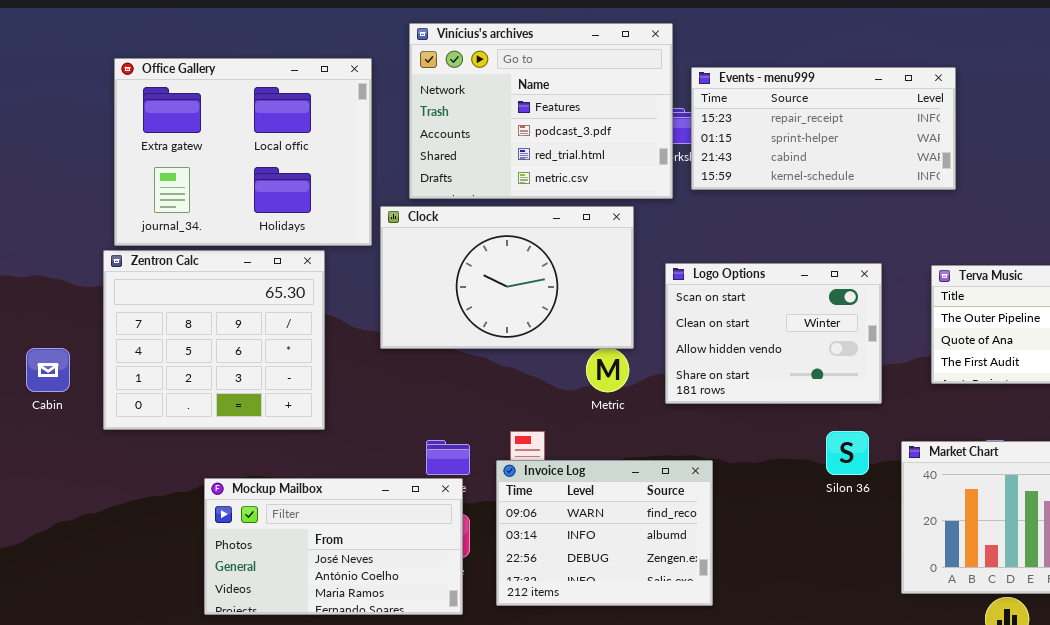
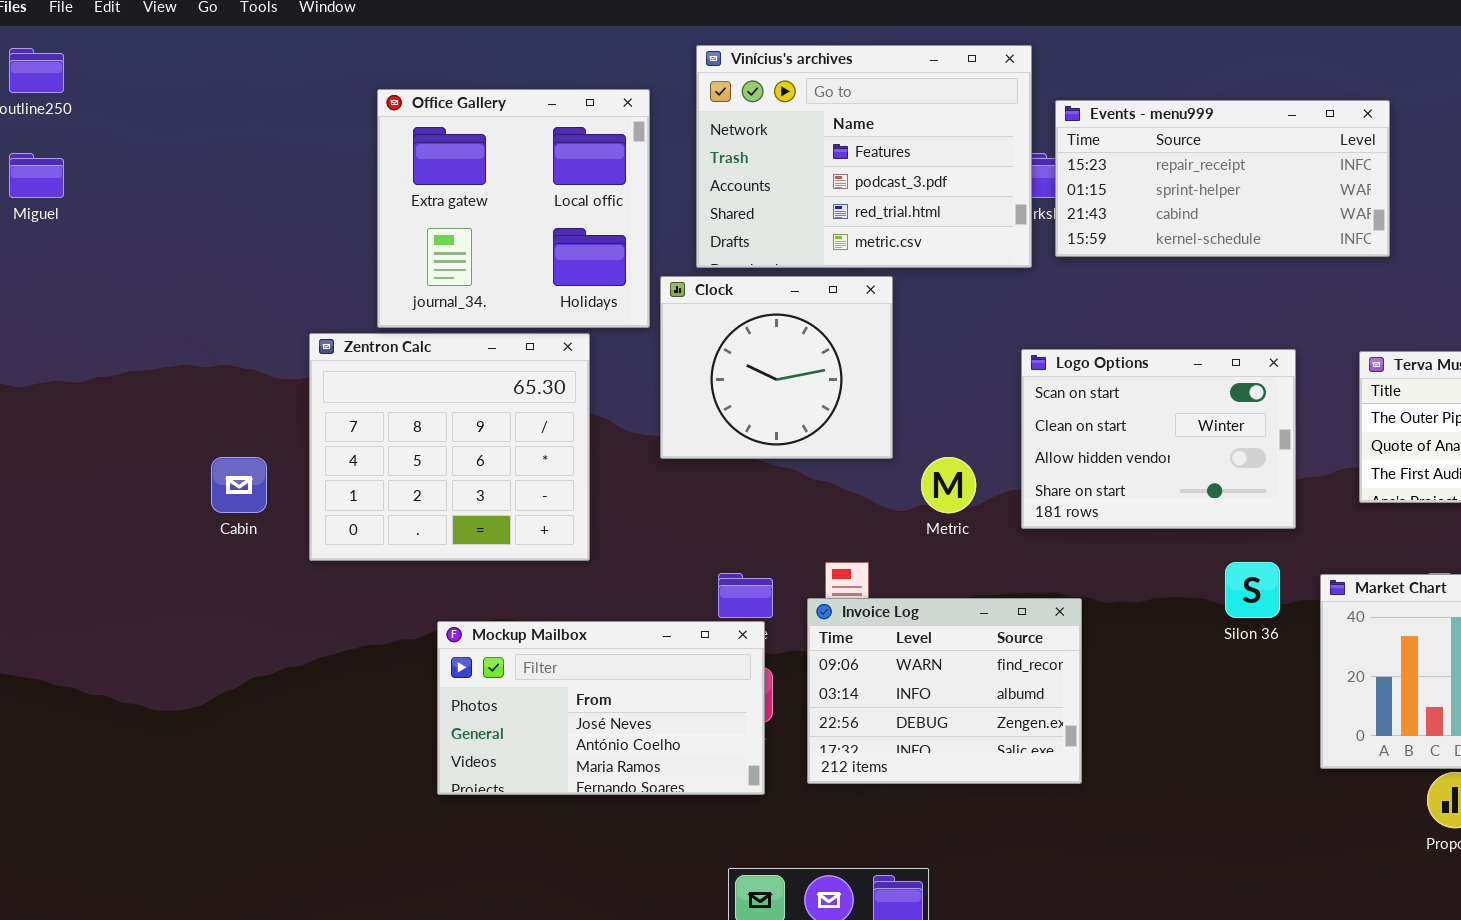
Office Gallery: [114,58,372,246] -> [377,89,650,328], resized
Clock: [380,206,634,349] -> [660,276,893,459], resized

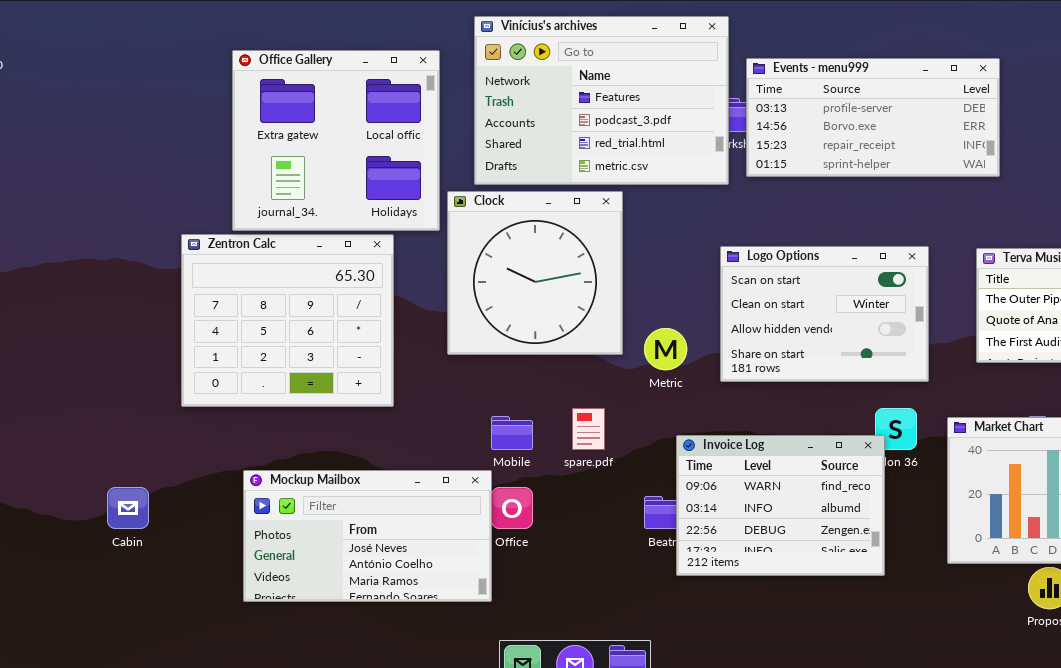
Events - menu999: [1055,100,1390,257] -> [746,58,1000,177], scrolled up 2 rows
Clock: [660,276,893,459] -> [447,191,623,355], resized
Cabin: [211,457,267,513] -> [107,487,149,529], moved
Invoice Log: [807,598,1082,784] -> [676,435,885,576], moved
Mockup Mailbox: [437,621,765,795] -> [243,470,492,602], moved

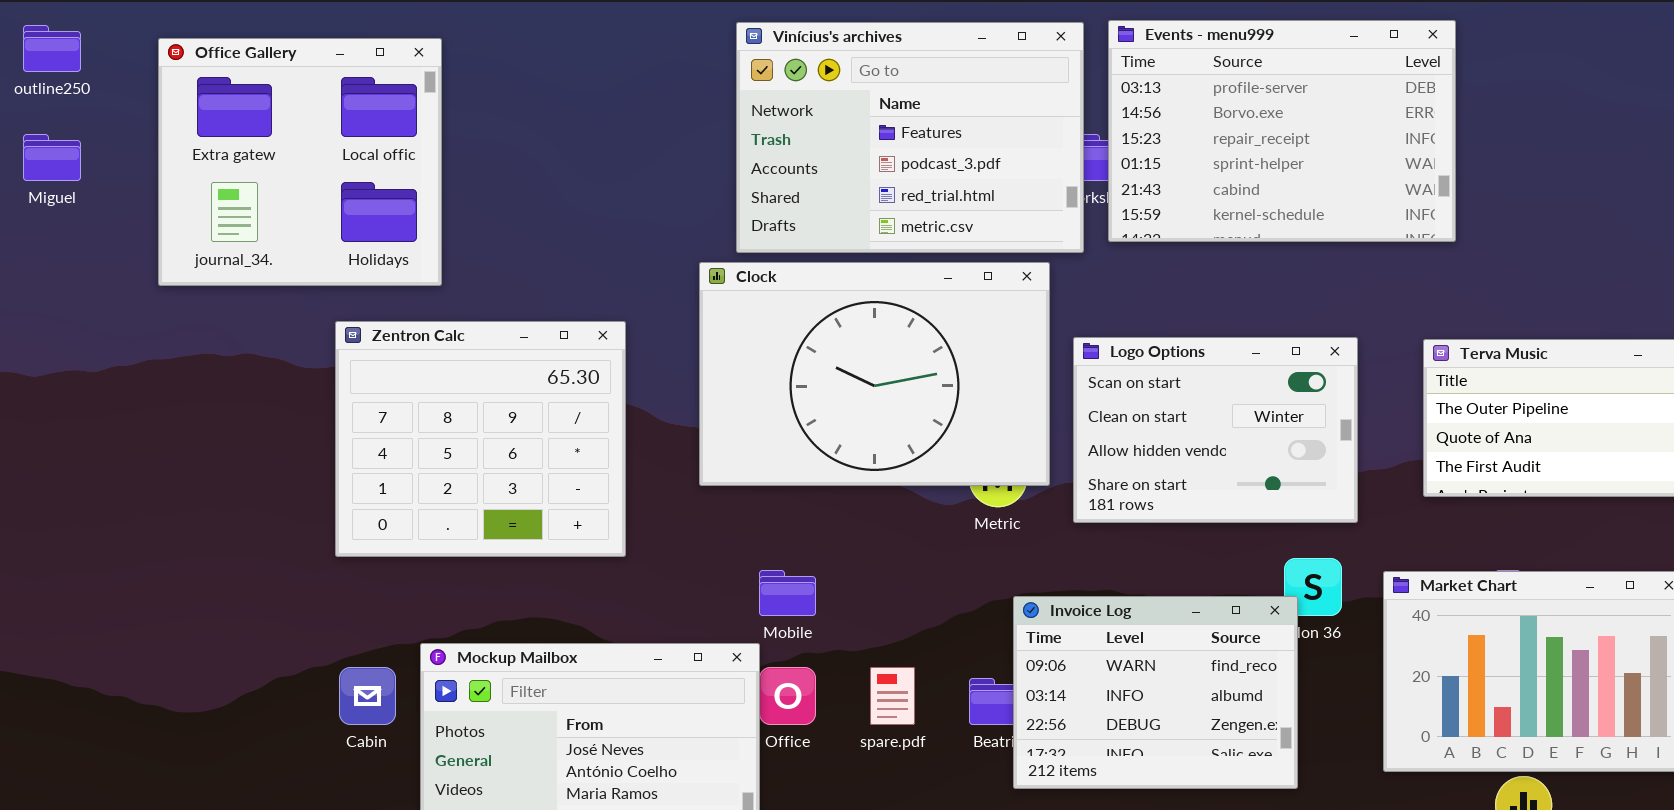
Office Gallery: [232,50,440,231] -> [158,38,442,286], moved
Events - menu999: [746,58,1000,177] -> [1108,20,1456,242], resized
Clock: [447,191,623,355] -> [699,262,1050,486], resized
spare.pdf: [572,408,605,450] -> [870,667,915,725], moved
Cabin: [107,487,149,529] -> [339,667,396,725], moved

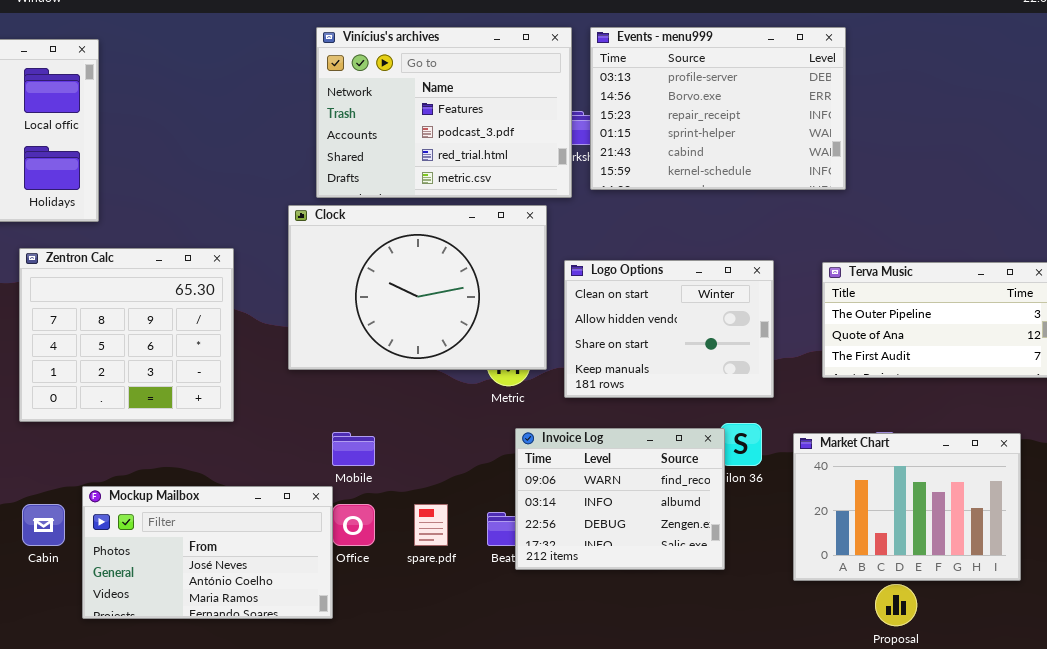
Logo Options: [1073,337,1358,523] -> [564,260,774,398], scrolled down 1 row
Invoice Log: [1013,596,1298,789] -> [515,428,725,570], moved

